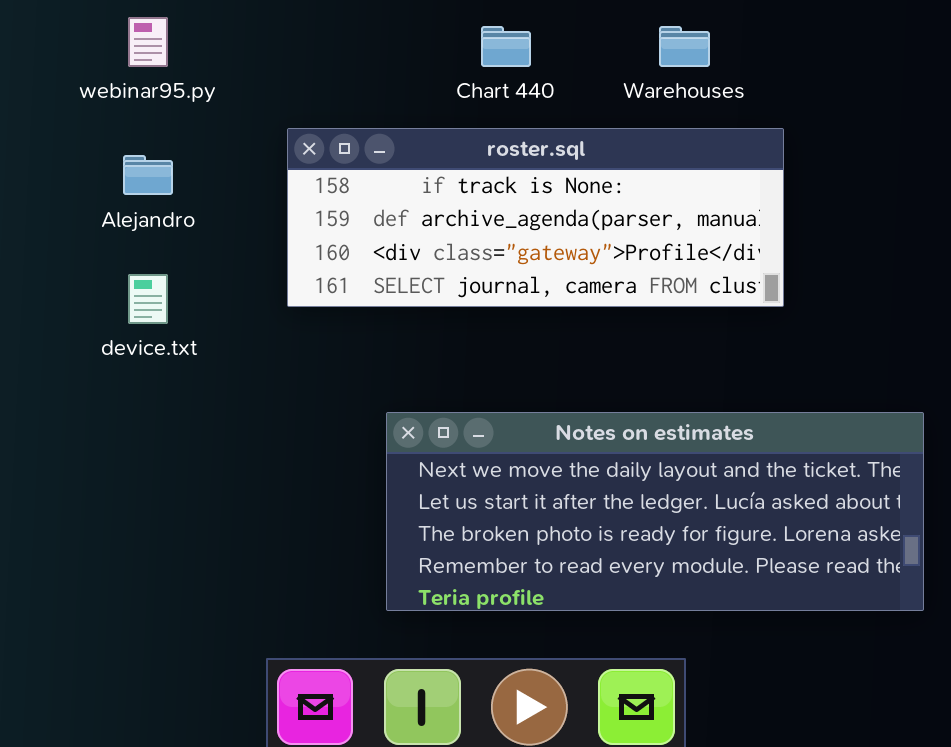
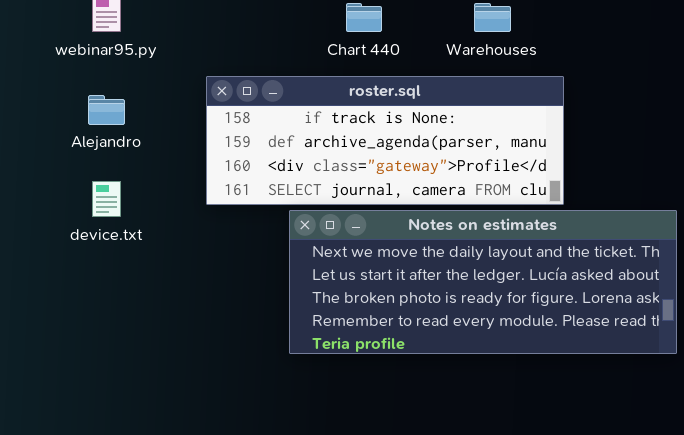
Notes on estimates: [386,412,924,611] -> [289,210,677,354], moved

